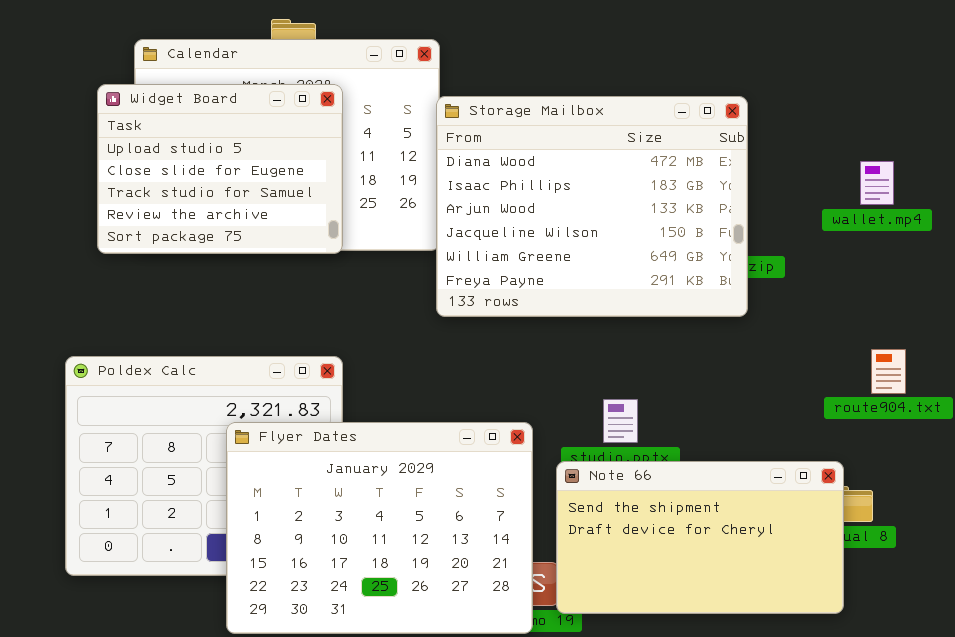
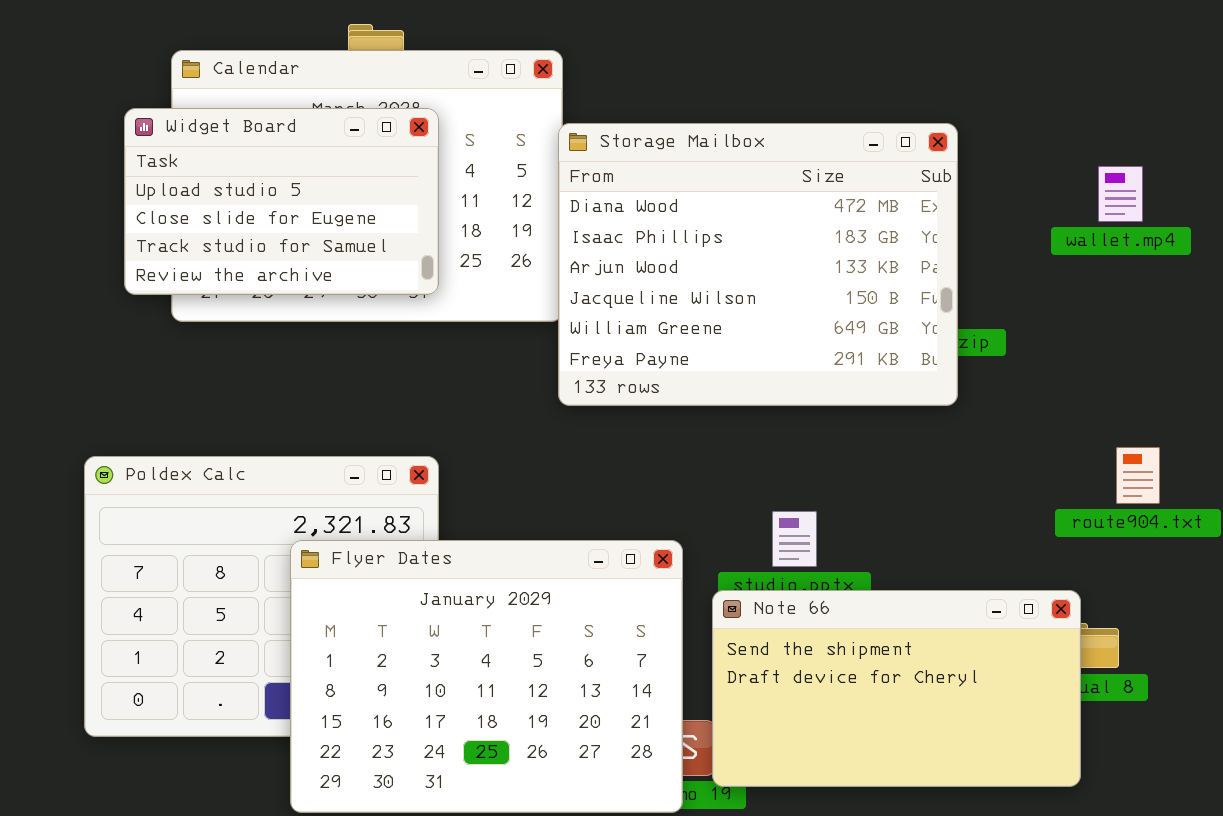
Widget Board: [97,84,343,254] -> [124,108,439,295], resized
wallet.mp4: [860,161,894,205] -> [1098,166,1143,222], moved

